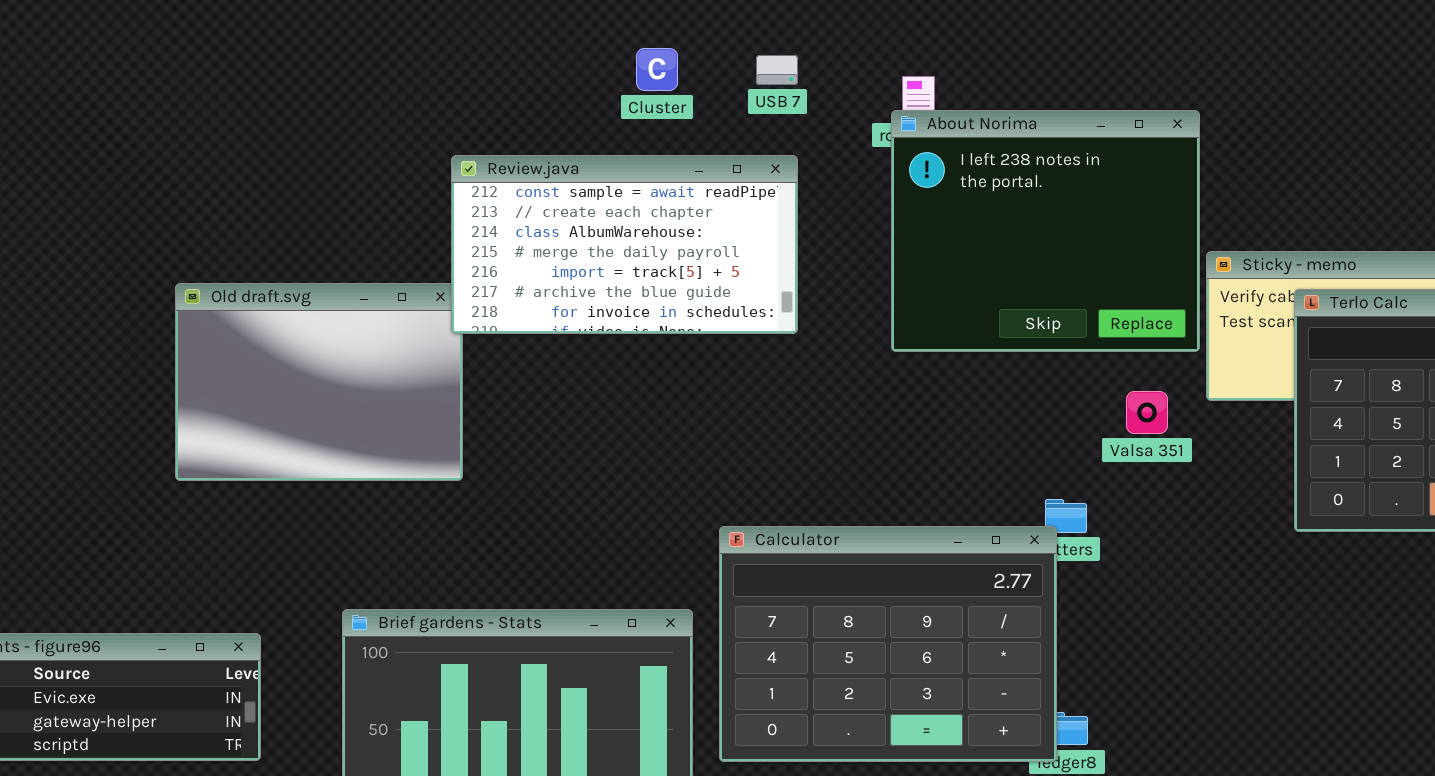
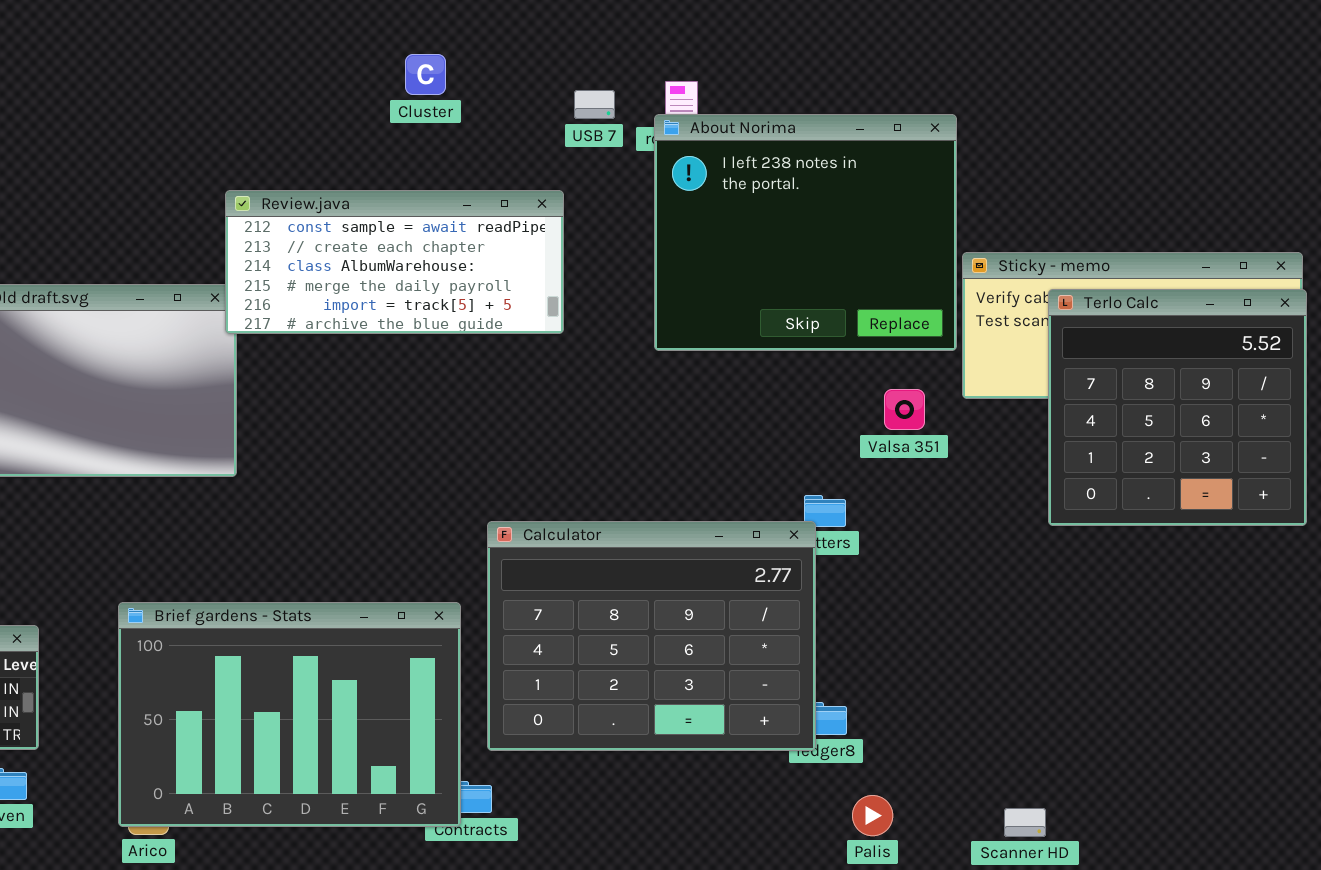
USB 7: [756,55,798,85] -> [574,90,615,119], moved
Review.java: [451,155,798,334] -> [225,190,564,334], resized

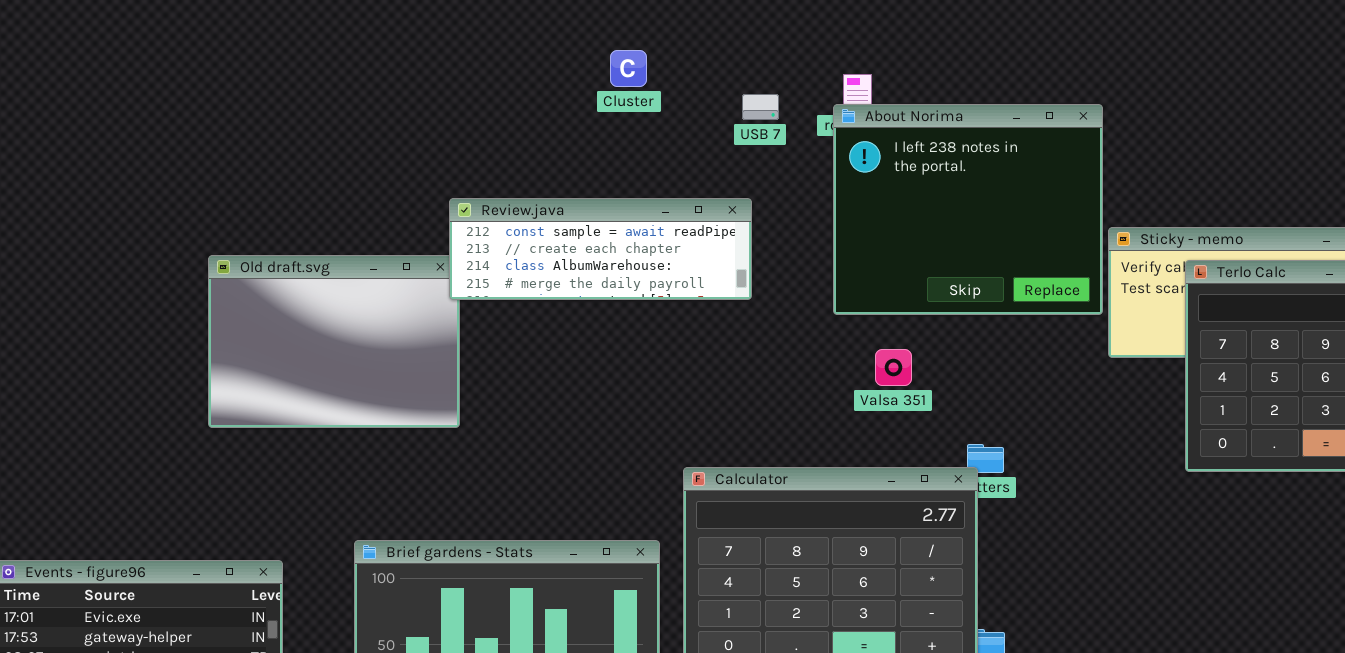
USB 7: [574,90,615,119] -> [742,94,779,120], moved
Review.java: [225,190,564,334] -> [449,198,752,300], resized
Valsa 351: [884,389,925,430] -> [875,349,912,386], moved

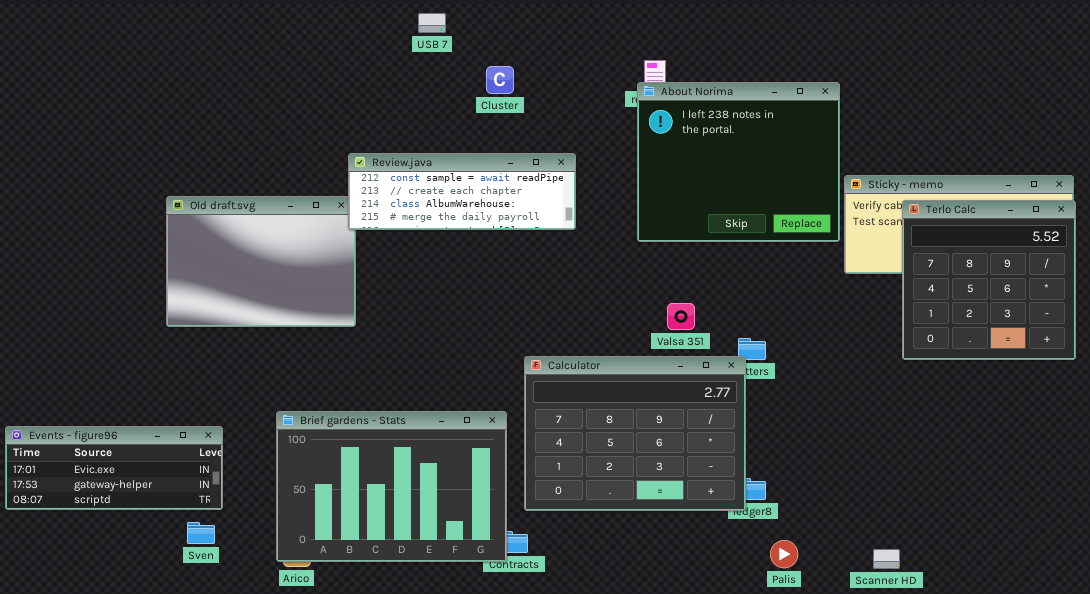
Cluster: [610,50,647,87] -> [486,66,514,94], moved
USB 7: [742,94,779,120] -> [418,13,446,33], moved
Valsa 351: [875,349,912,386] -> [667,303,695,330], moved

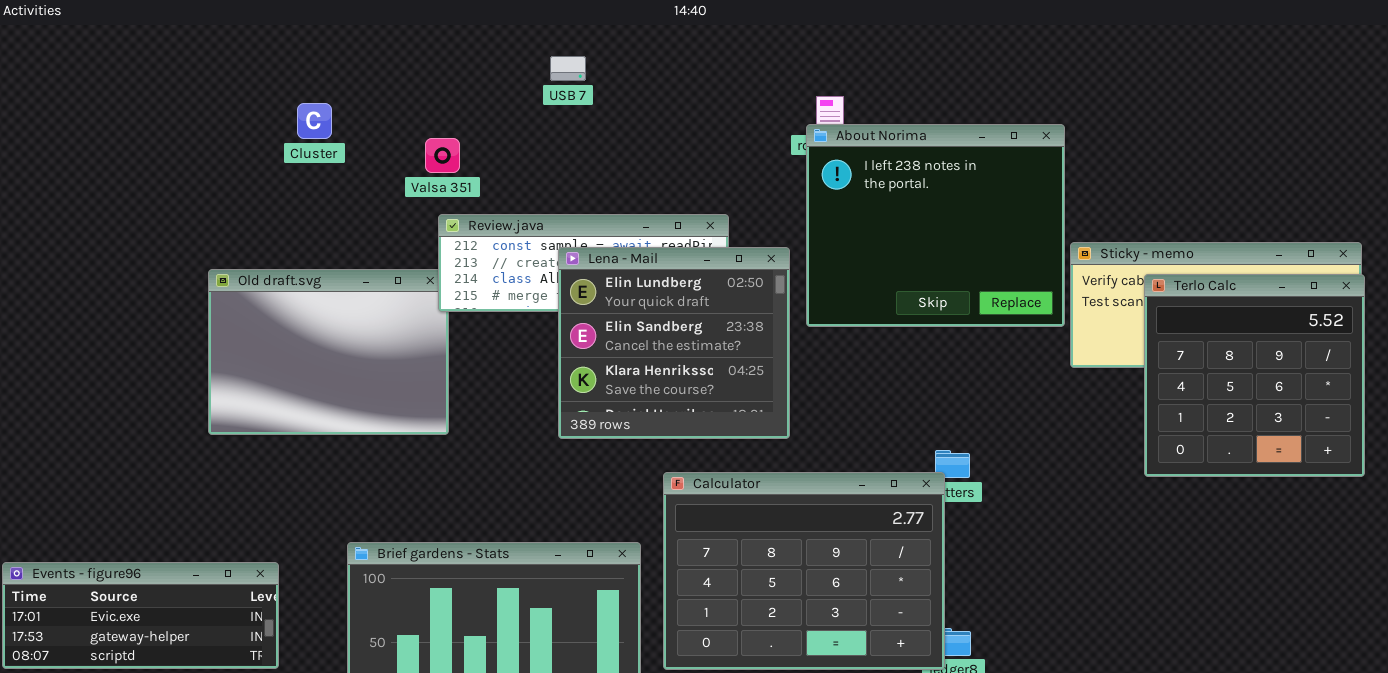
USB 7: [418,13,446,33] -> [550,56,586,81], moved
Cluster: [486,66,514,94] -> [297,103,332,139], moved
Lena - Mail: none -> [558,247,790,439], opened
Valsa 351: [667,303,695,330] -> [425,138,460,173], moved

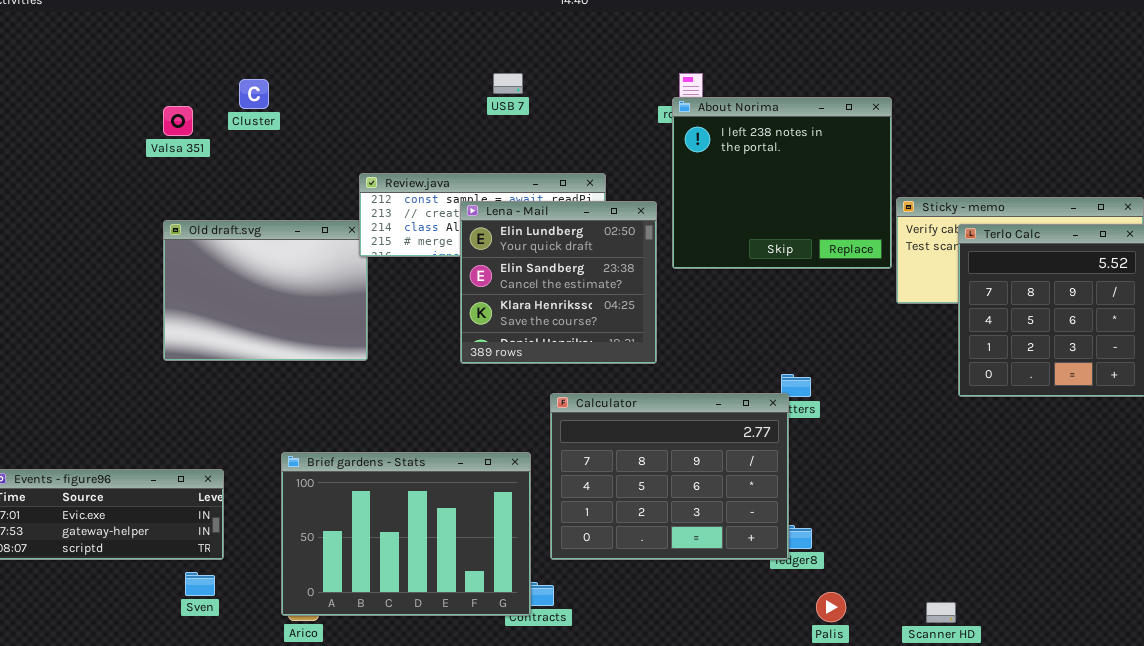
USB 7: [550,56,586,81] -> [493,73,523,94], moved
Valsa 351: [425,138,460,173] -> [163,106,193,136], moved

